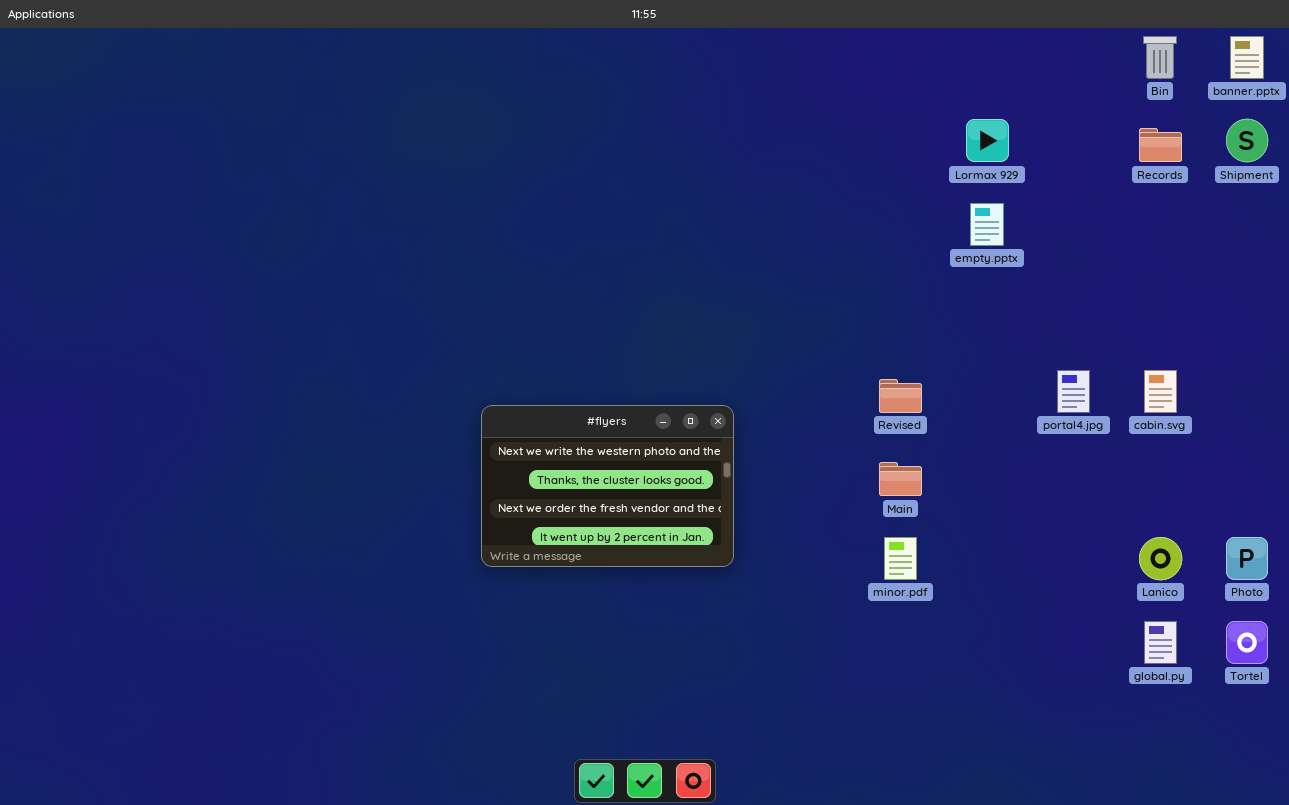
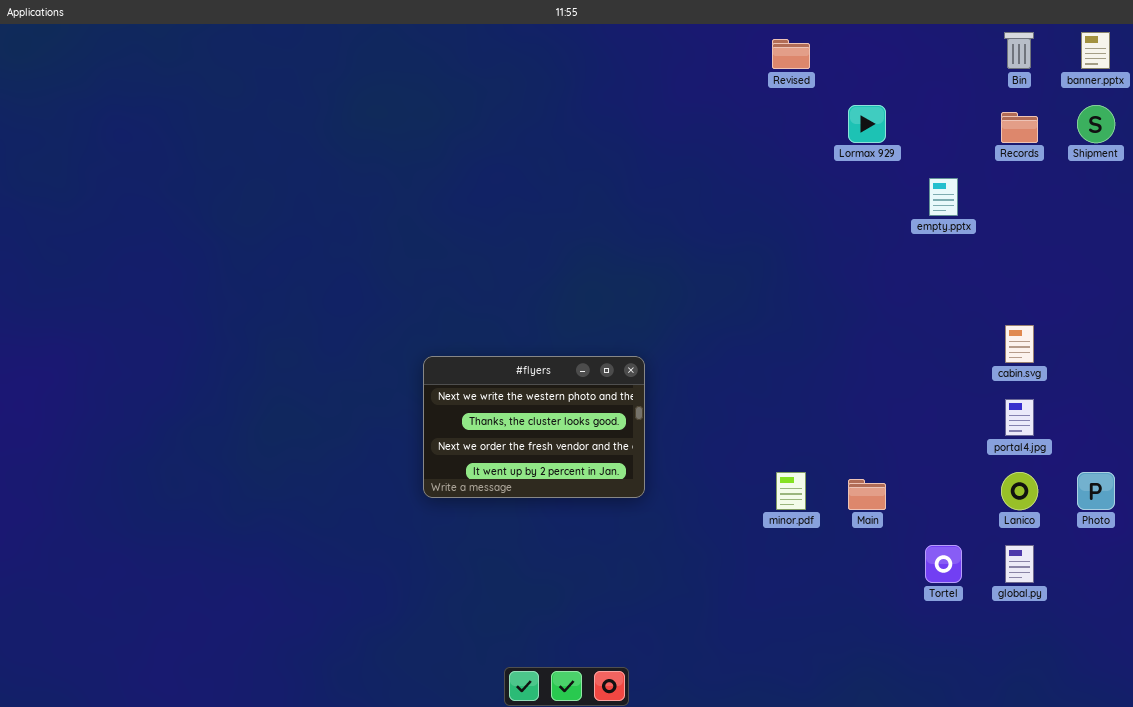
empty.pptx: [970,203,1004,246] -> [929,178,958,216], moved
portal4.jpg: [1057,370,1090,413] -> [1005,399,1034,436], moved
Revised: [879,379,922,413] -> [772,39,810,69], moved
Main: [879,462,922,496] -> [848,479,886,510], moved
Tortel: [1226,621,1268,664] -> [925,545,962,583], moved

